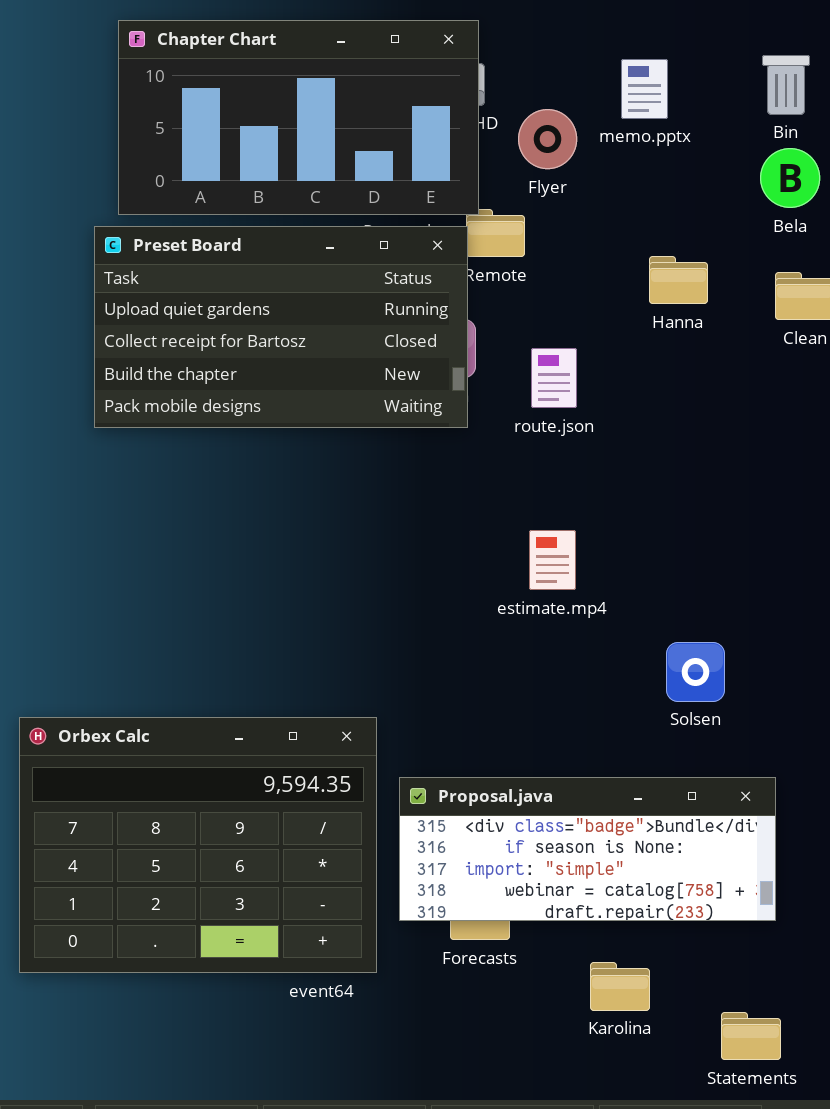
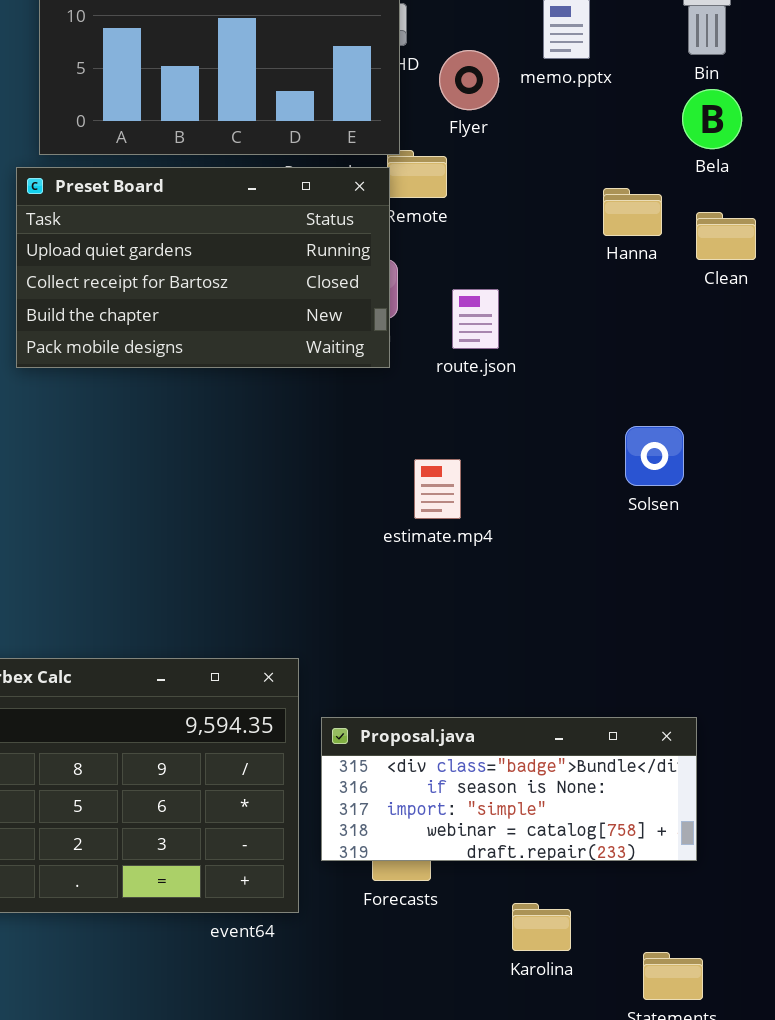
Hanna: [649,256,708,304] -> [603,188,662,236], moved
estimate.mp4: [529,530,576,590] -> [414,459,461,519], moved
Solsen: [666,642,725,702] -> [625,426,684,486], moved

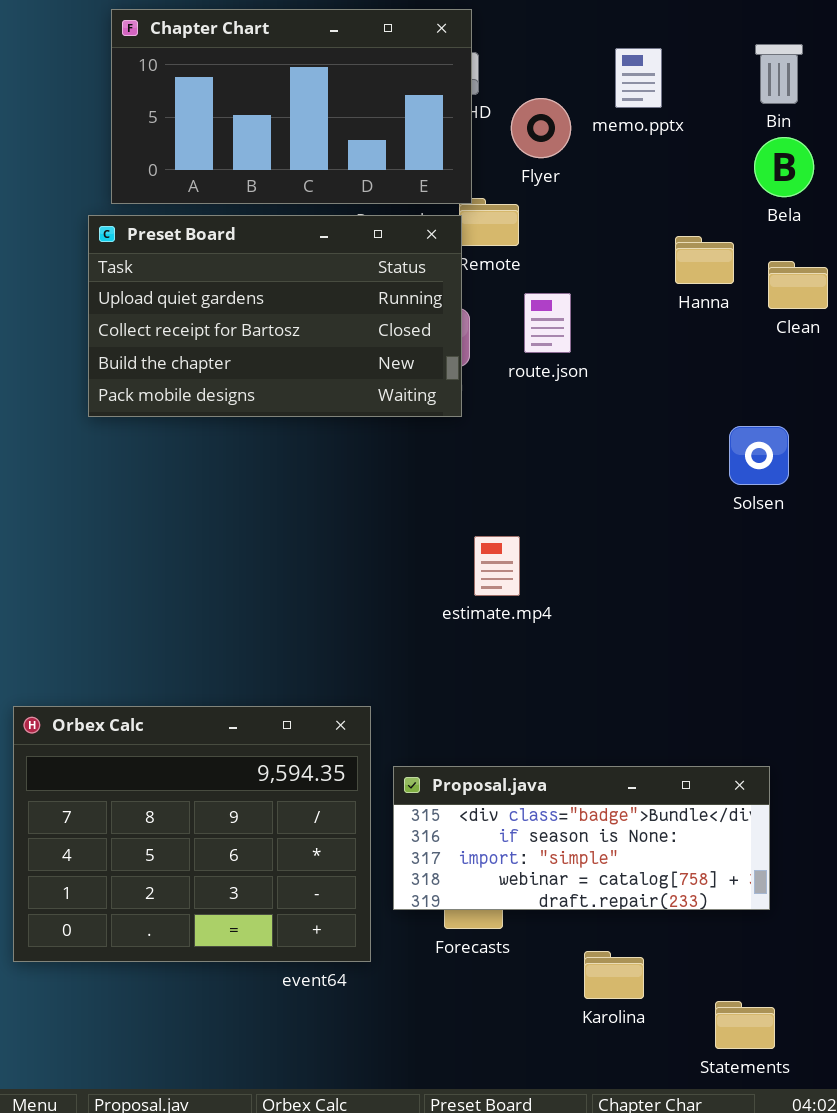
route.json: [452,289,499,349] -> [524,293,571,353], moved
Solsen: [625,426,684,486] -> [729,426,789,485], moved
estimate.mp4: [414,459,461,519] -> [474,536,520,596], moved

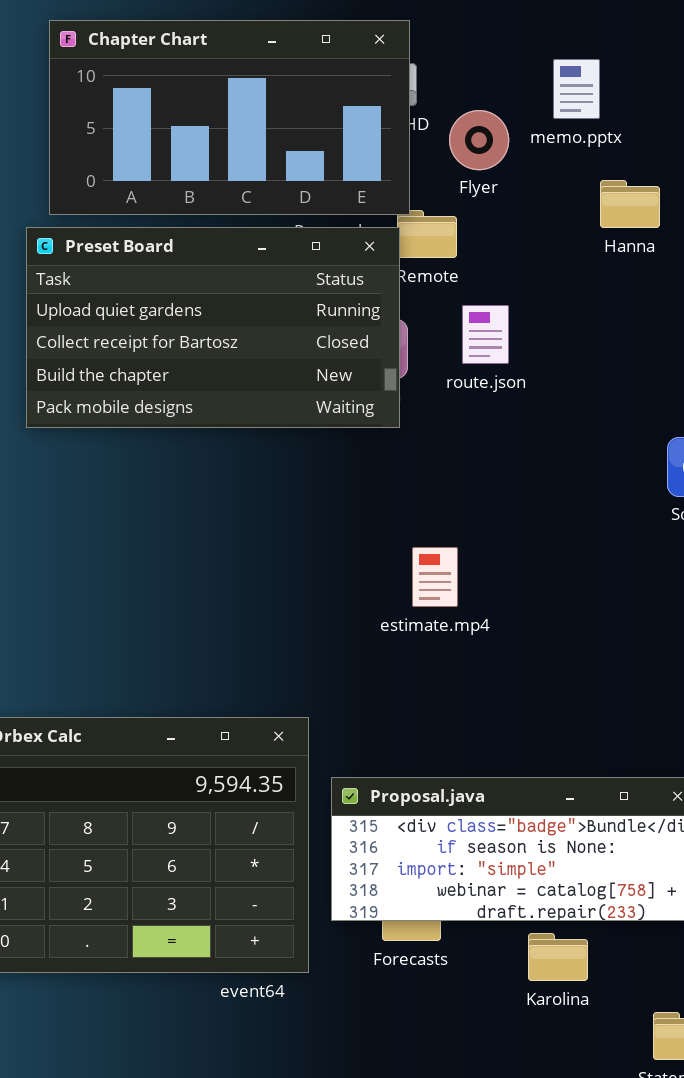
Hanna: [675,236,734,284] -> [600,180,660,228], moved
Karolina: [584,951,644,999] -> [528,933,588,981], moved

